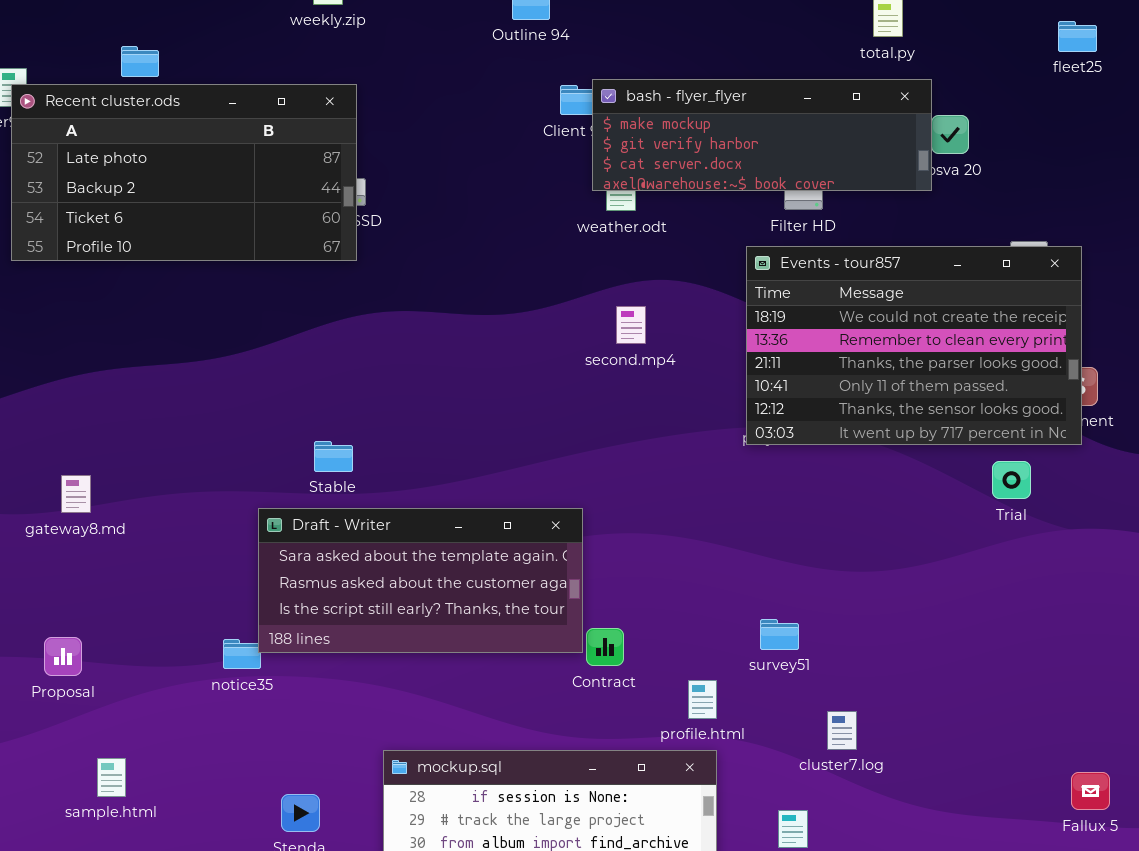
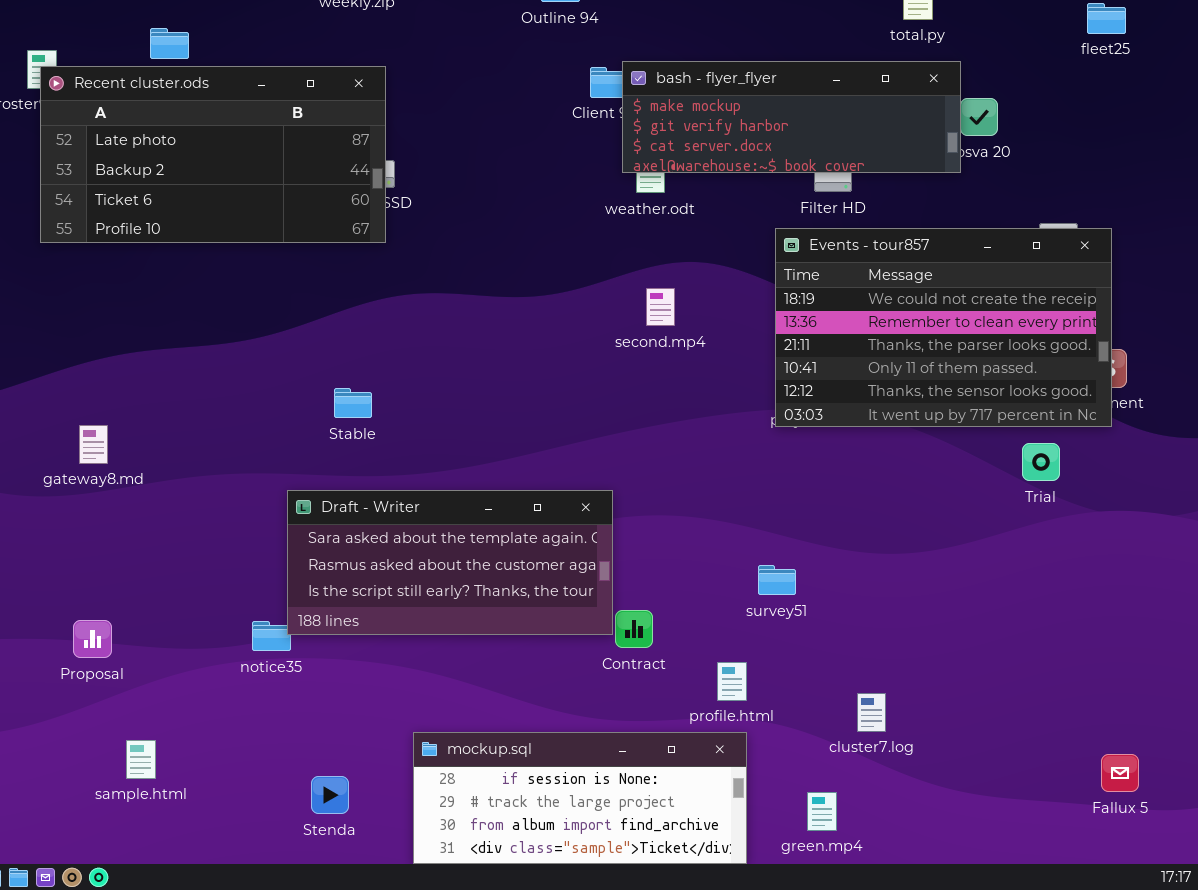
Stable: [314,441,353,472] -> [334,388,372,418], moved
gateway8.md: [61,475,91,513] -> [79,425,108,464], moved
survey51: [760,619,799,650] -> [758,565,796,595], moved

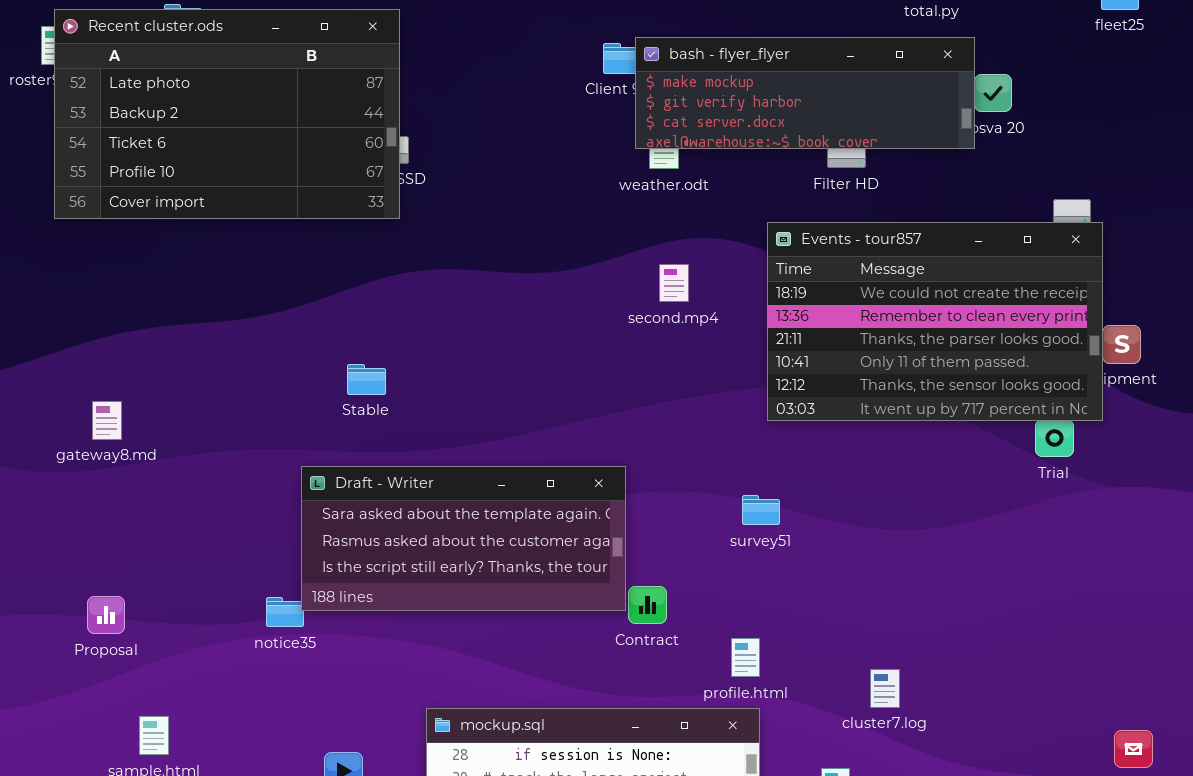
Recent cluster.ods: [40,66,386,243] -> [54,9,400,219], resized
Events - tour857: [775,228,1112,427] -> [767,222,1103,421], moved
survey51: [758,565,796,595] -> [742,495,780,525], moved

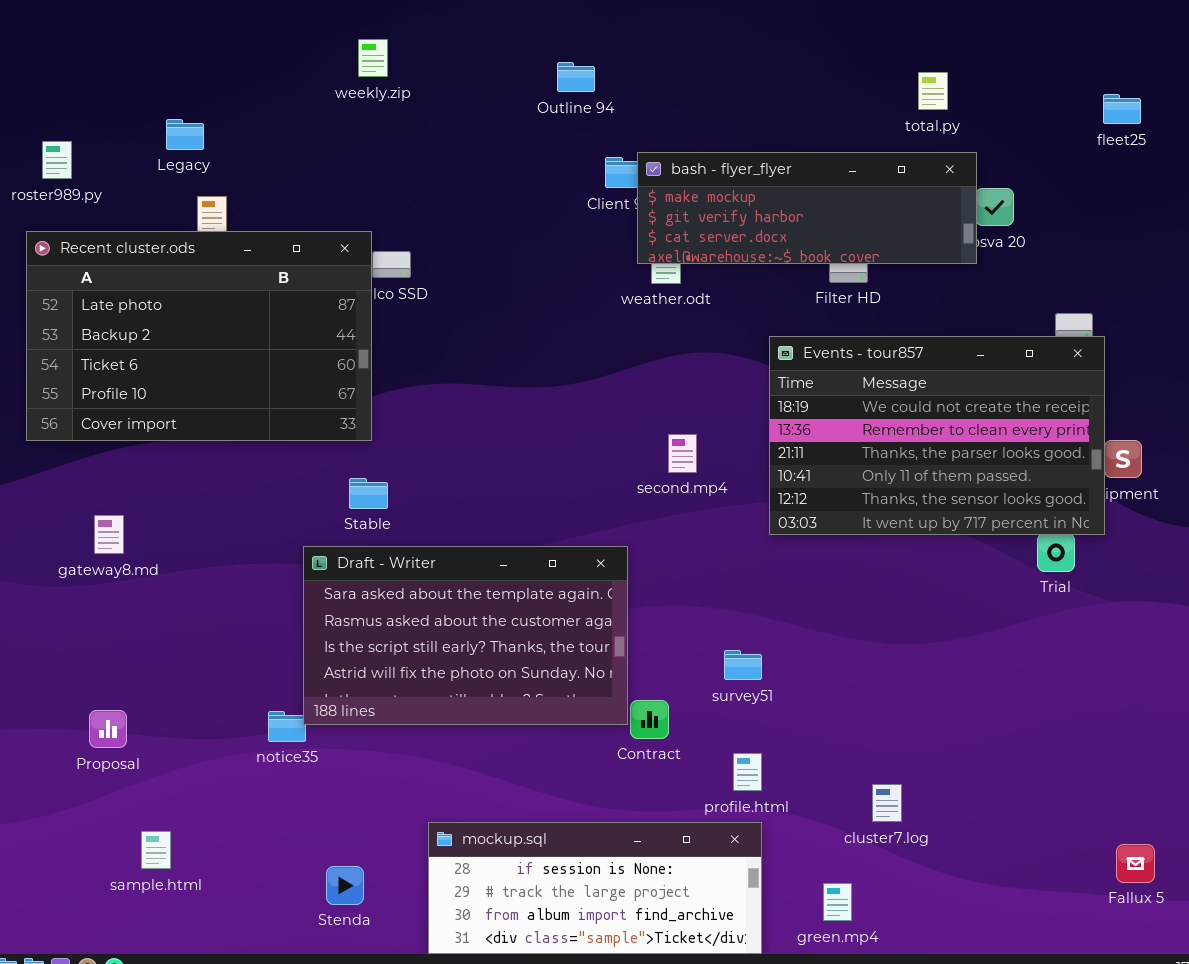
Recent cluster.ods: [54,9,400,219] -> [26,231,372,441], moved
second.mp4: [659,264,689,302] -> [668,434,697,473], moved
Draft - Writer: [301,466,626,611] -> [303,546,628,725], resized
survey51: [742,495,780,525] -> [724,650,762,680], moved

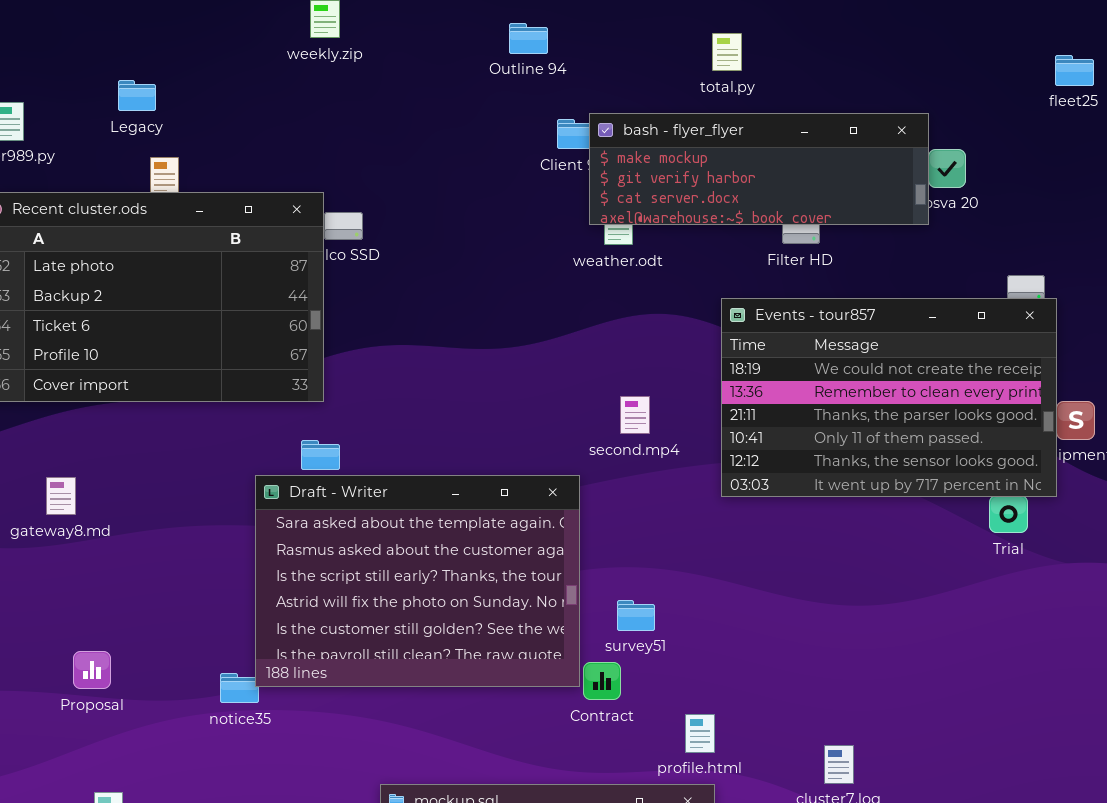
total.py: [918,72,948,110] -> [712,33,742,71], moved
Draft - Writer: [303,546,628,725] -> [255,475,580,687], resized
survey51: [724,650,762,680] -> [617,600,655,631], moved
Proposal: [89,710,127,748] -> [73,651,111,689], moved

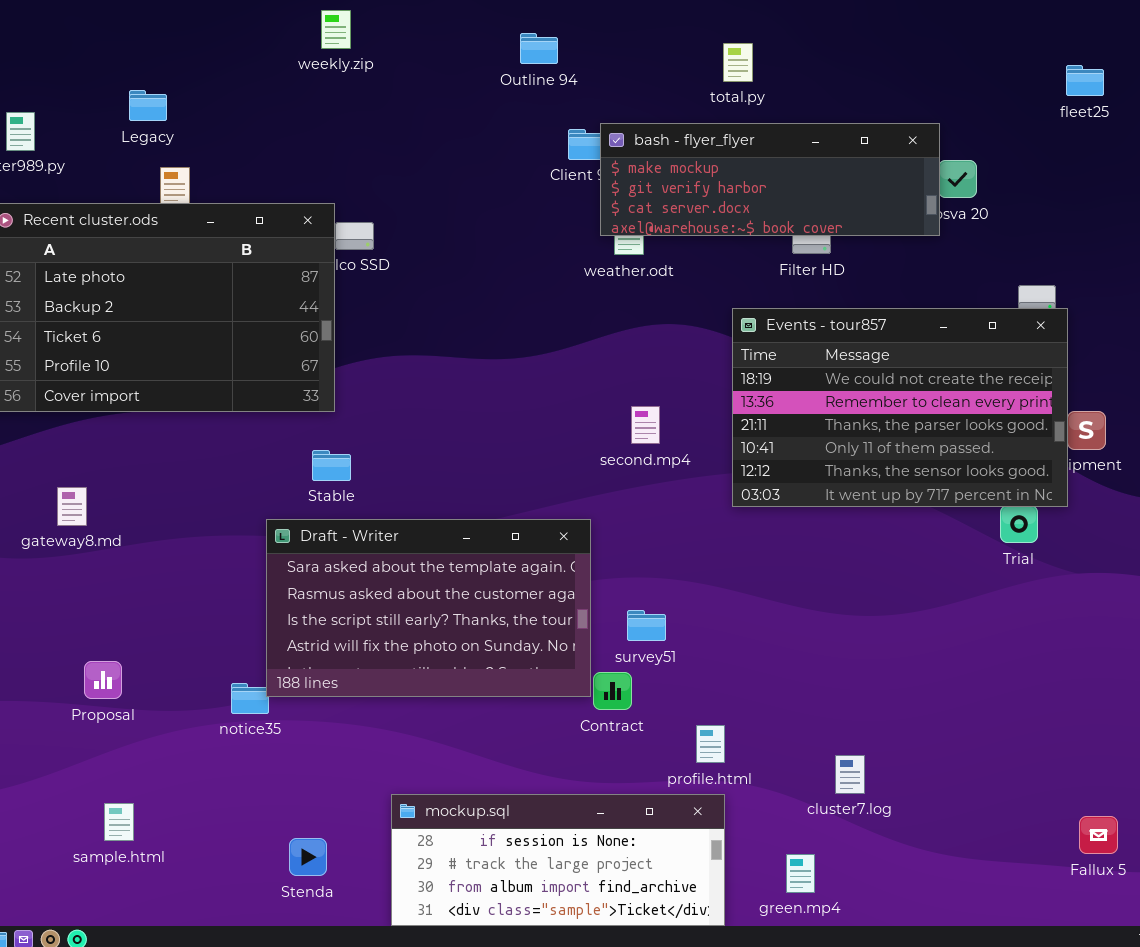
Draft - Writer: [255,475,580,687] -> [266,519,591,697], resized

